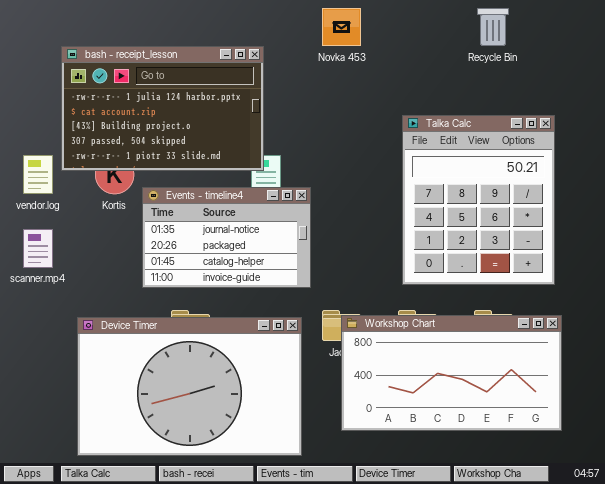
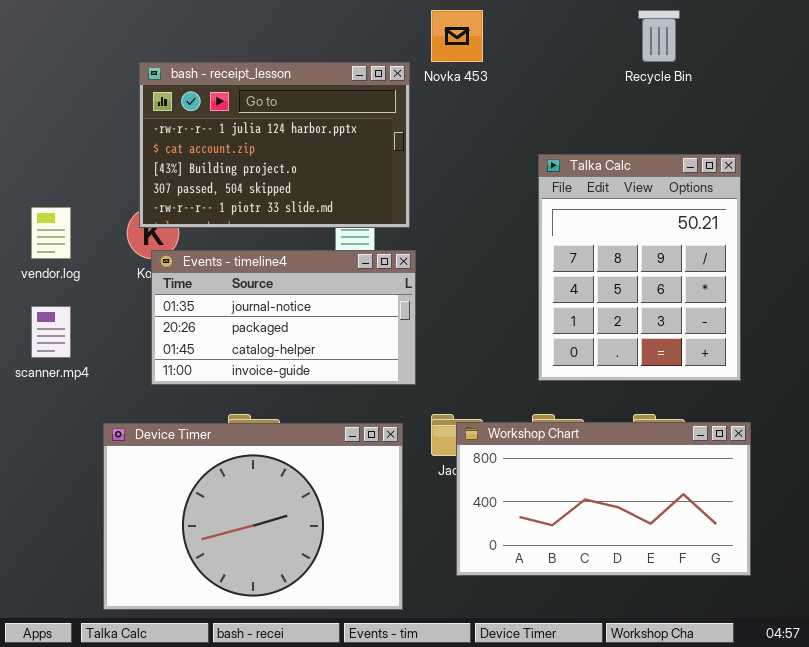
bash - receipt_lesson: [61,46,264,171] -> [139,62,410,228], moved
Events - timeline4: [142,187,311,288] -> [151,250,416,385], resized

